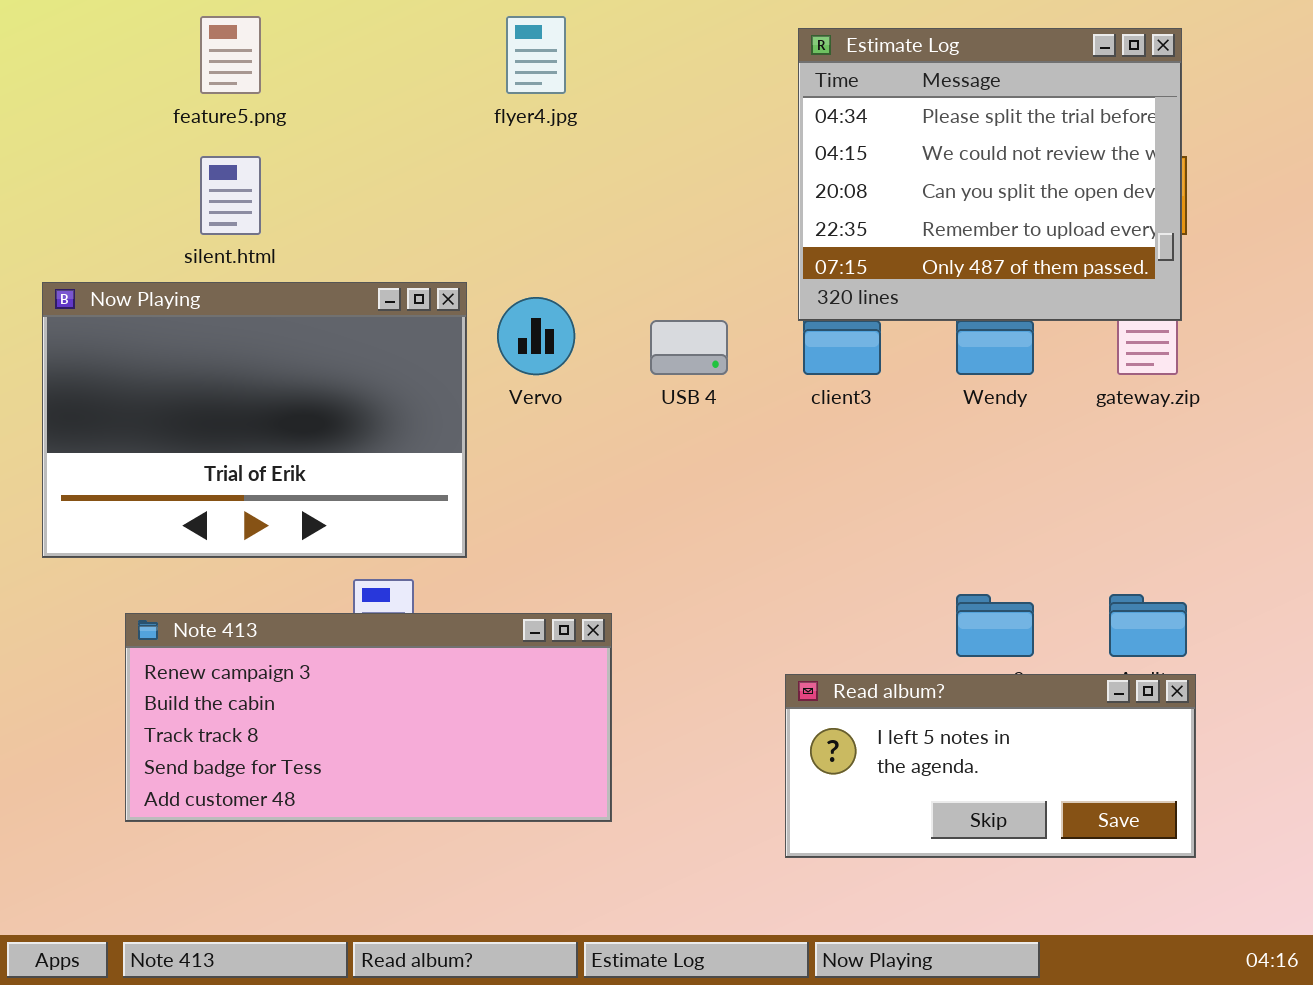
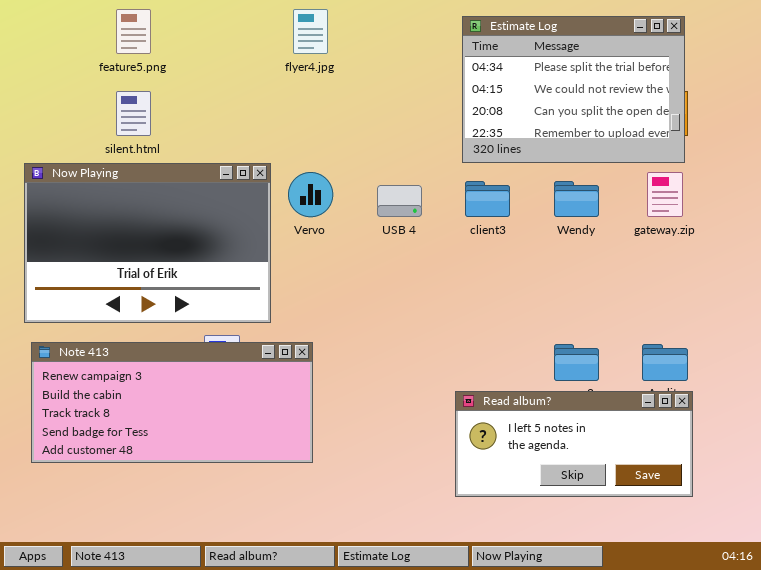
Estimate Log: [798,28,1182,321] -> [462,16,685,163], resized
Note 413: [125,613,612,822] -> [31,342,313,463], moved

